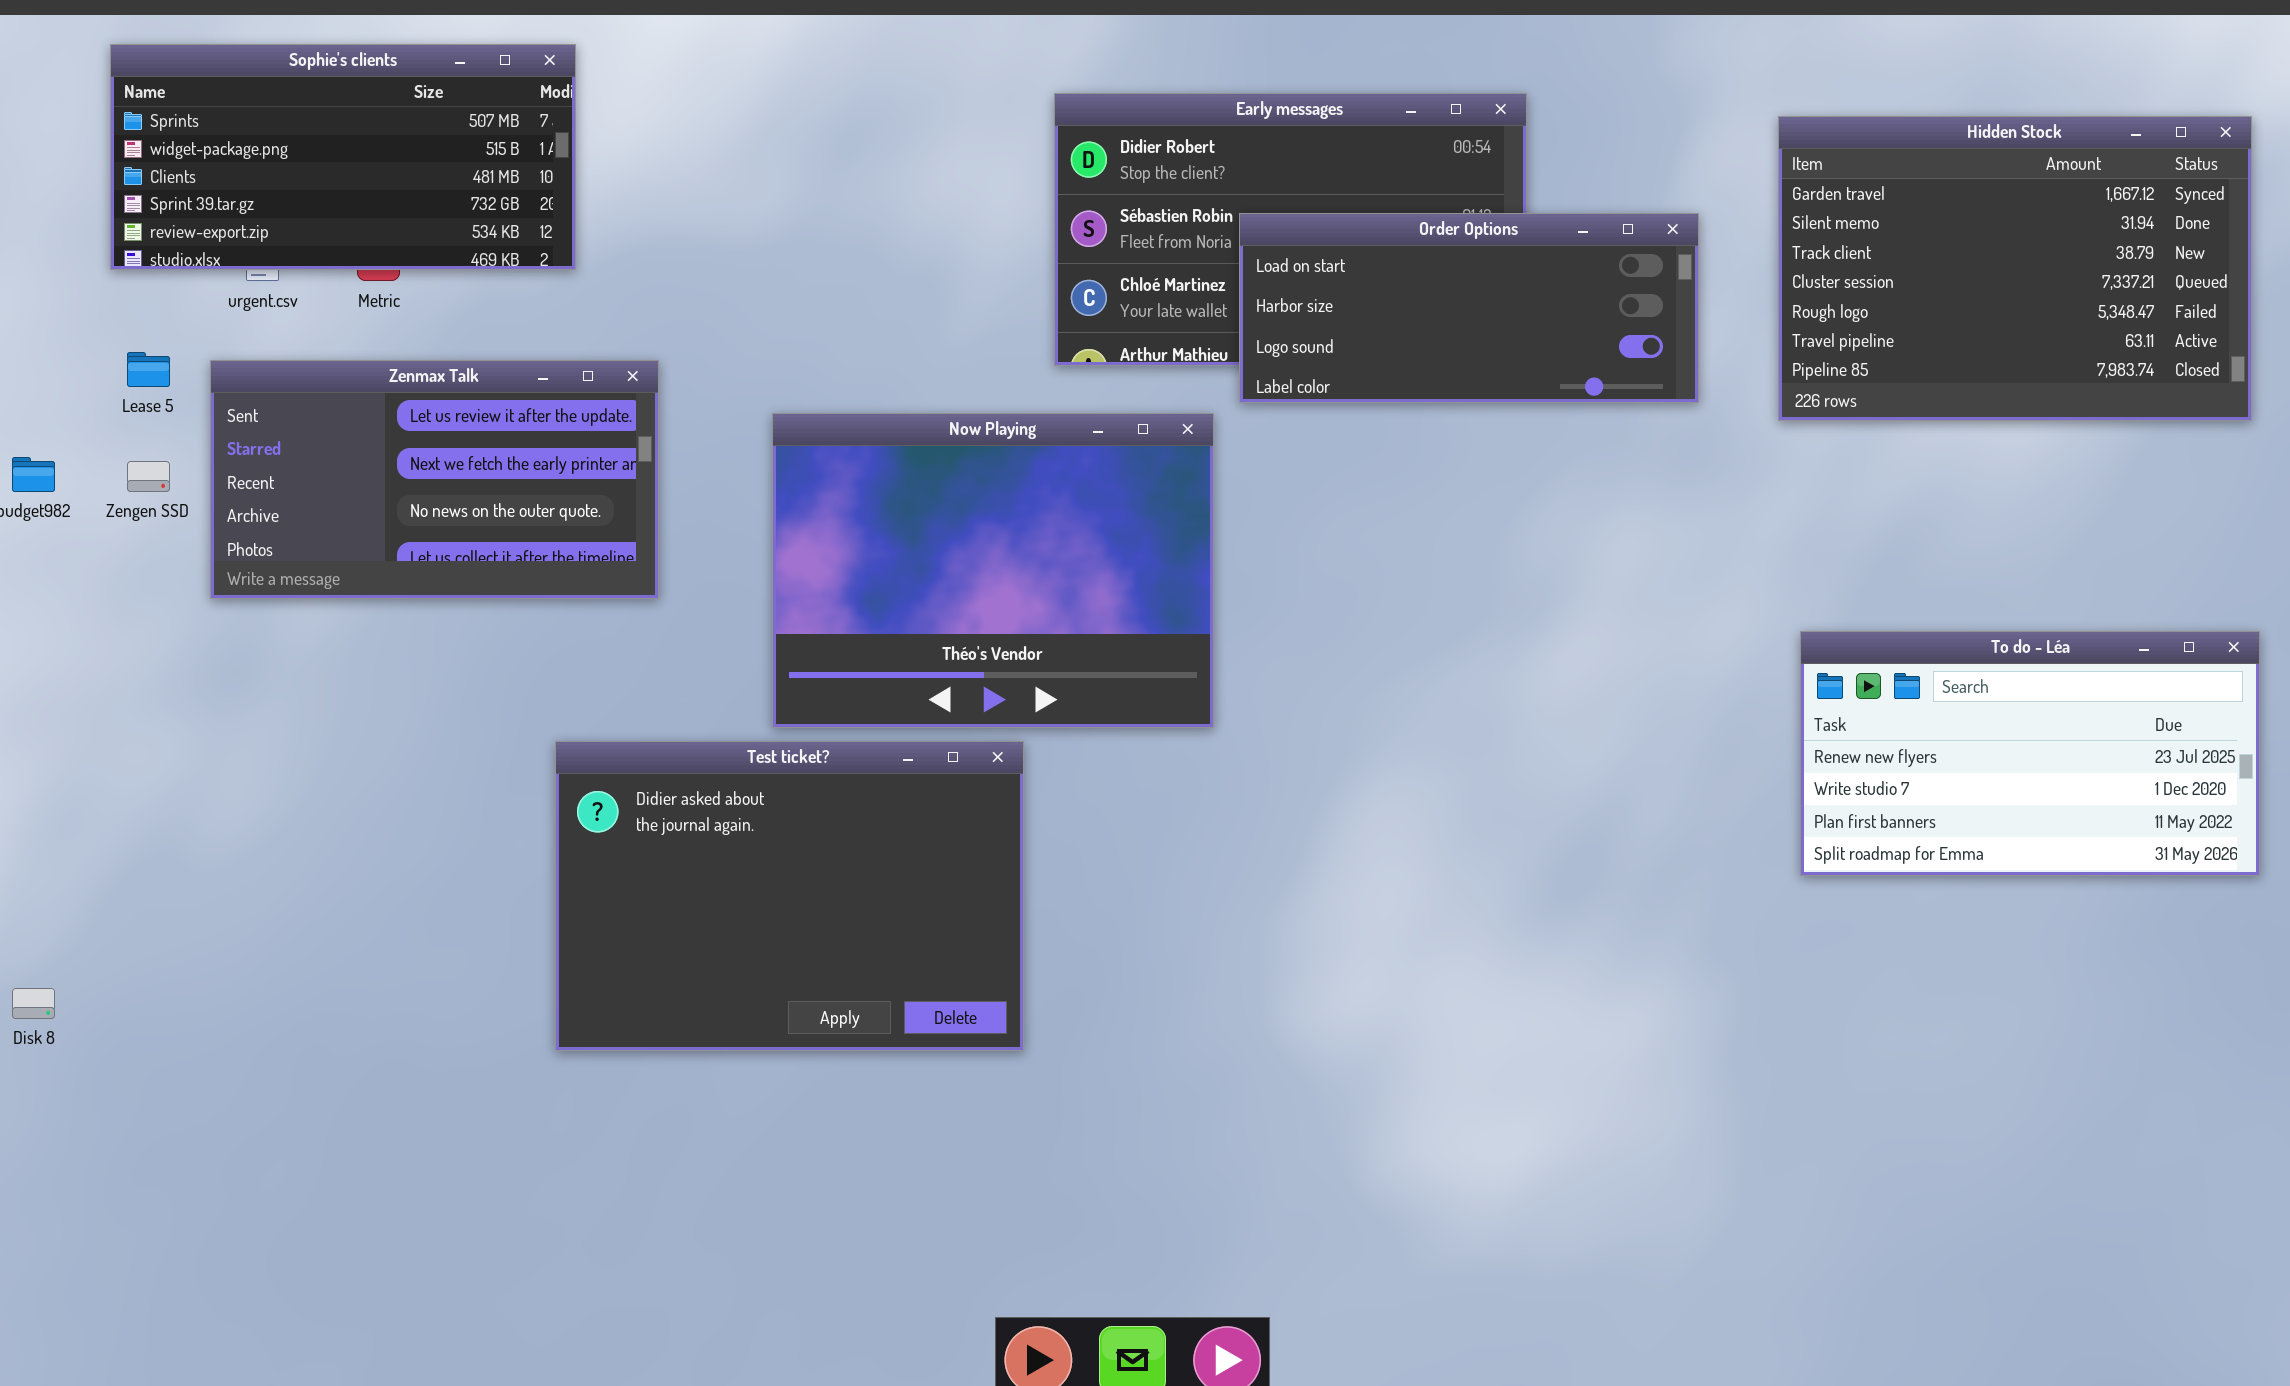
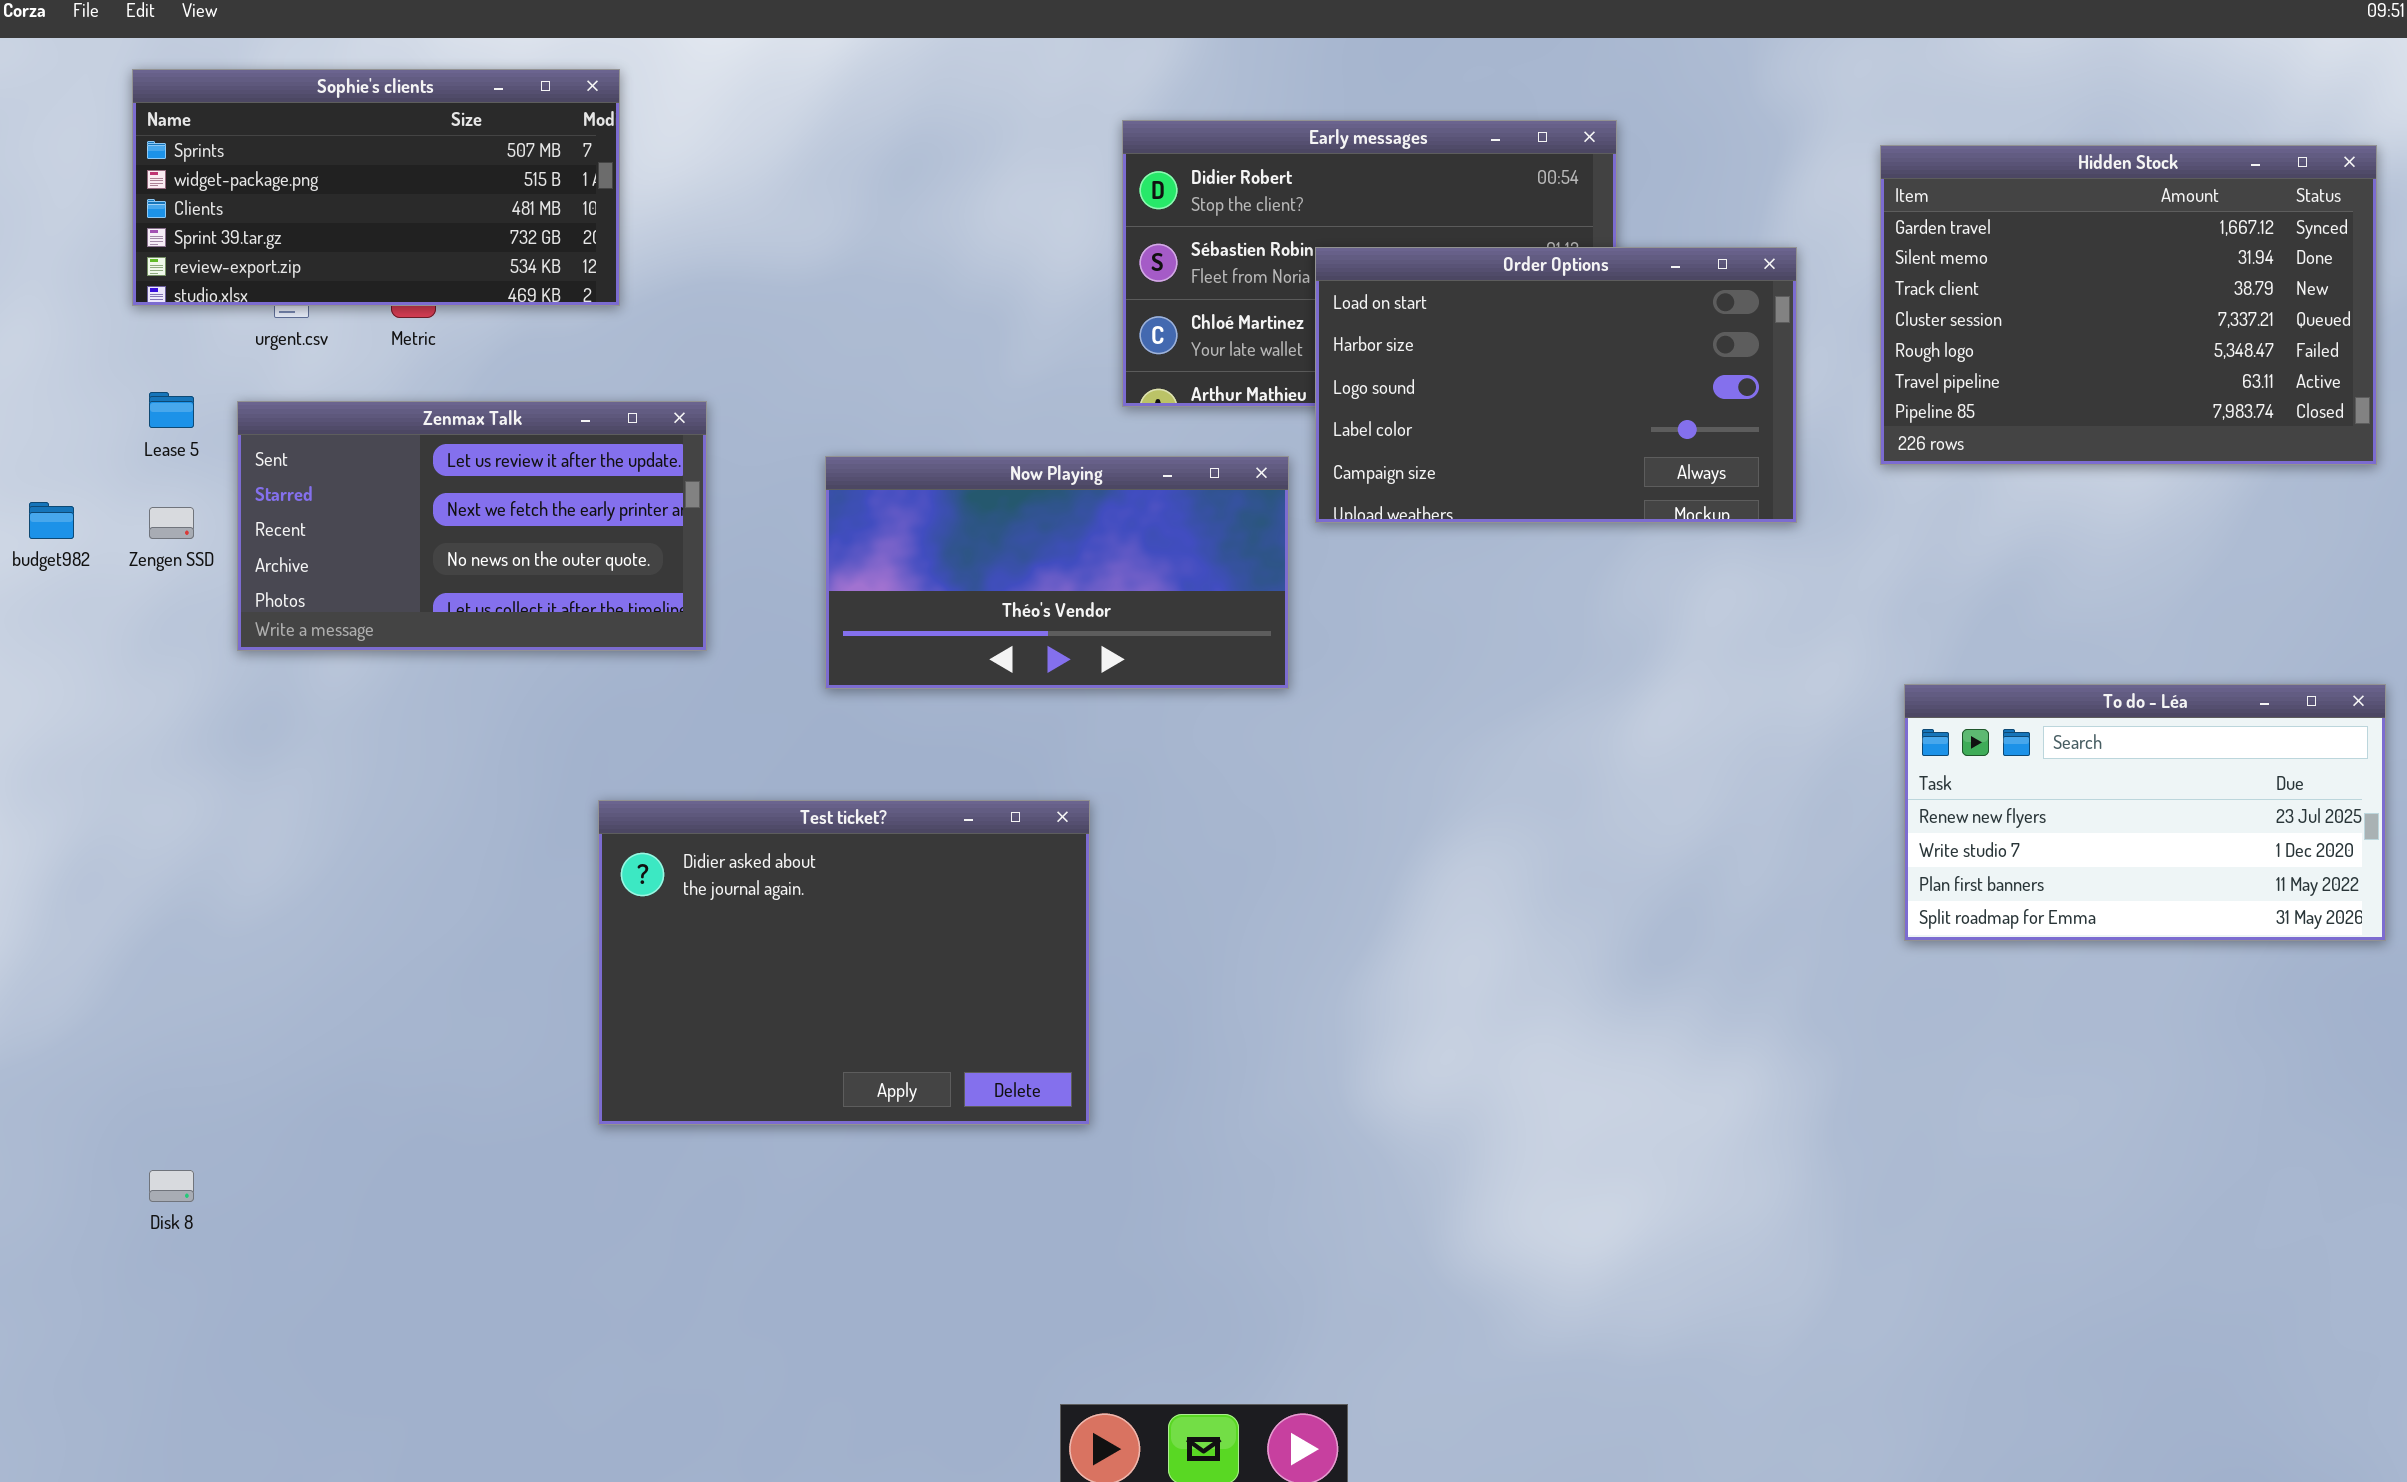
Order Options: [1239,213,1699,403] -> [1315,247,1797,523], resized
Now Playing: [772,413,1214,728] -> [825,456,1289,689], resized
Disk 8: [12,988,55,1019] -> [149,1170,194,1202], moved

